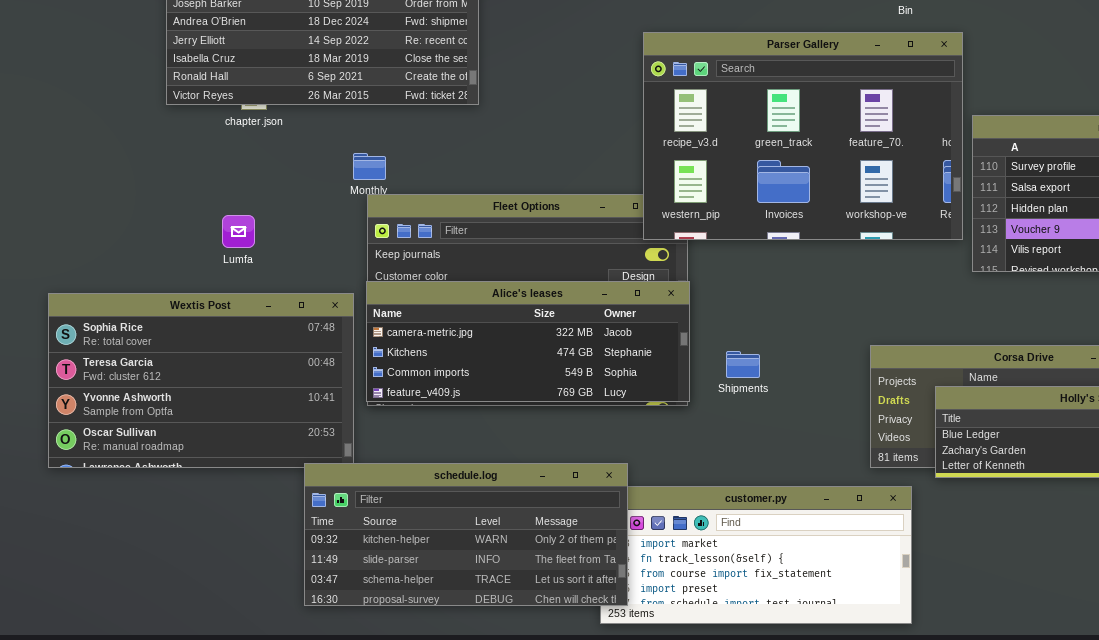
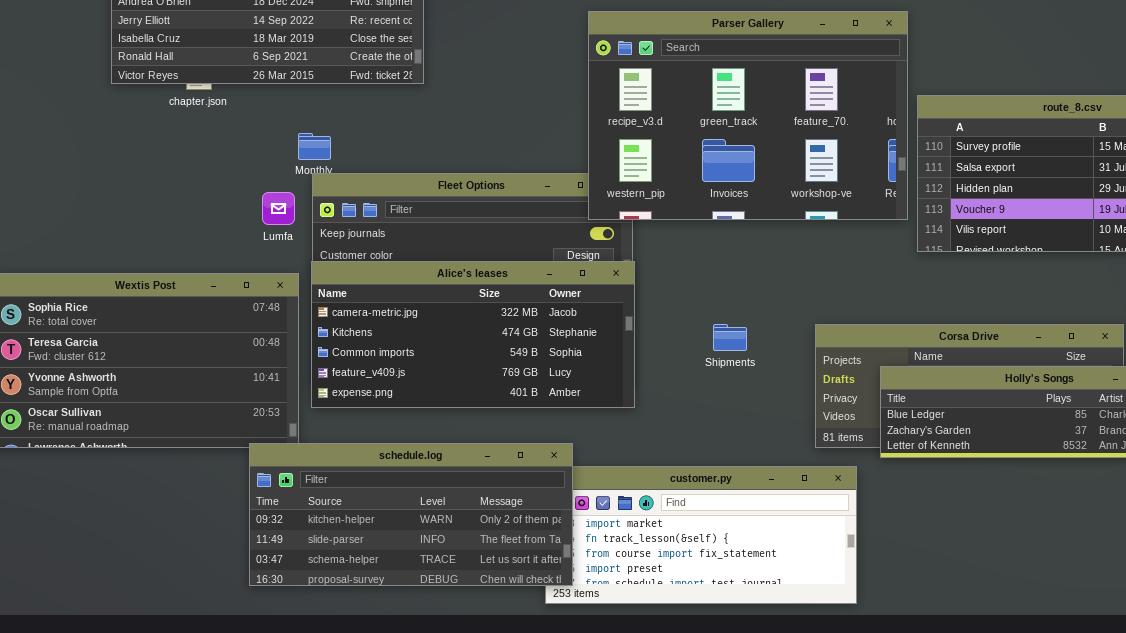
Lumfa: [222,215,255,248] -> [262,192,295,225], moved
Alice's leases: [366,281,690,402] -> [311,261,635,408], resized
Shipments: [726,351,760,378] -> [713,324,747,351], moved

